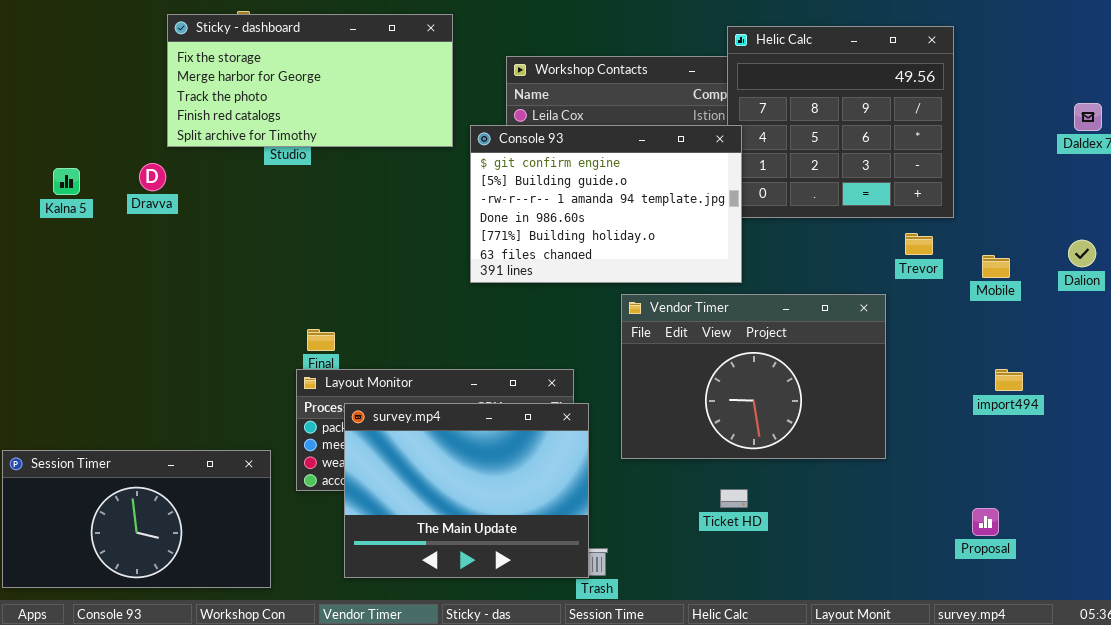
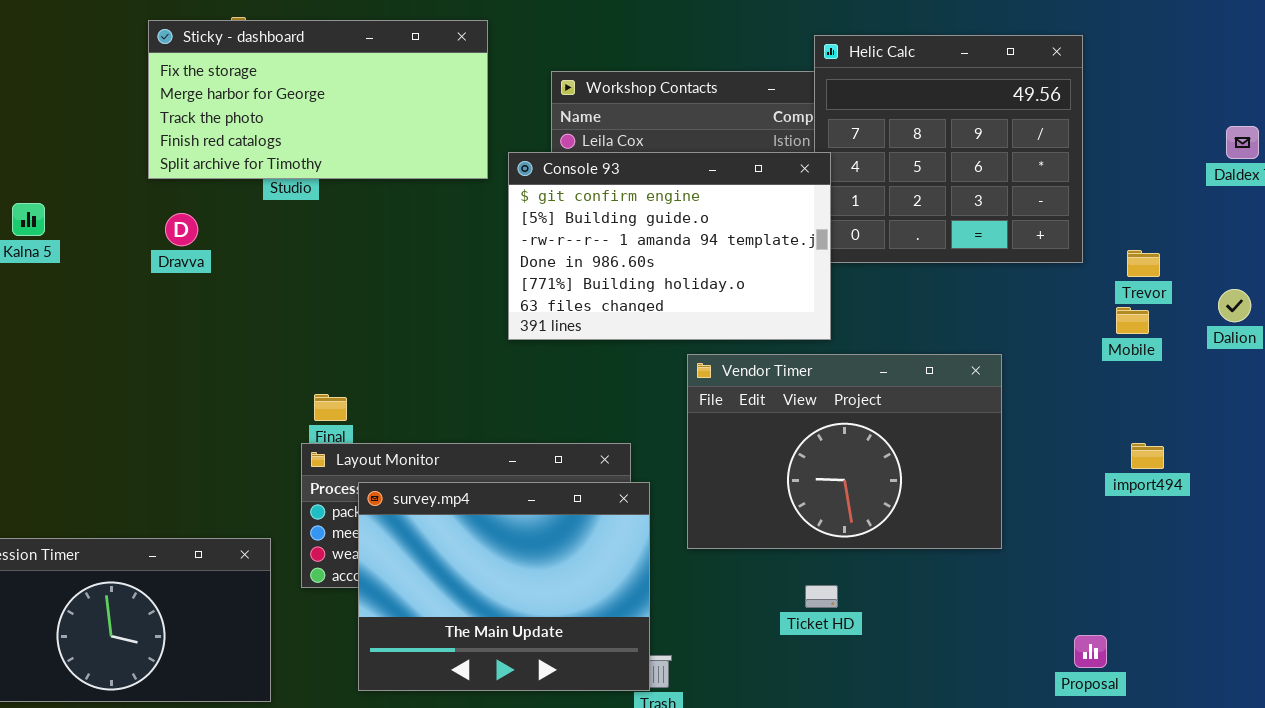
Dravva: [139,163,166,191] -> [165,213,198,246], moved
Trevor: [905,233,933,255] -> [1127,250,1160,277], moved
Proposal: [972,508,999,536] -> [1074,635,1107,668], moved

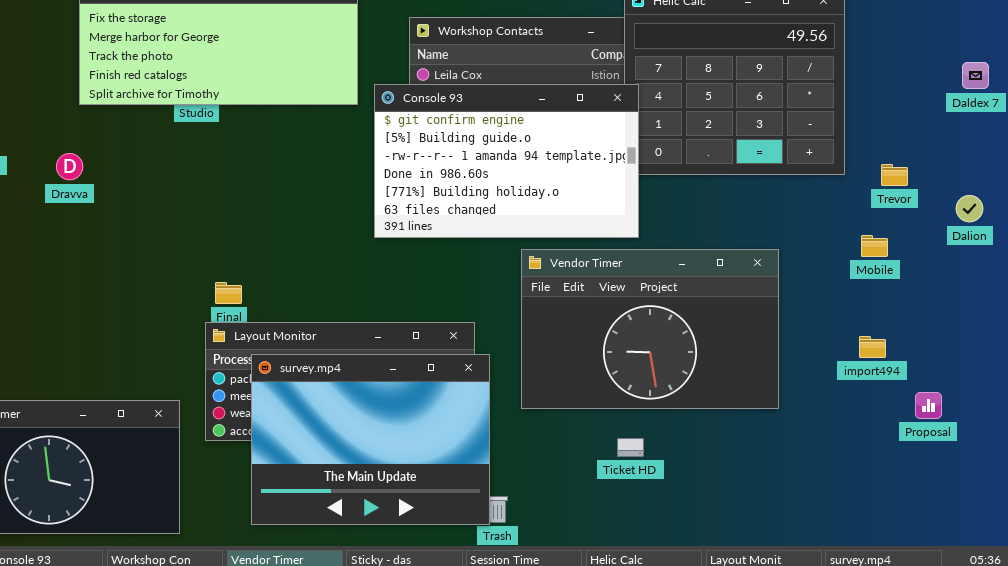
Dravva: [165,213,198,246] -> [56,153,83,180], moved
Mobile: [1116,307,1149,334] -> [861,235,888,257], moved
import494: [1131,443,1164,469] -> [859,336,886,358], moved
Proposal: [1074,635,1107,668] -> [915,392,942,419], moved

